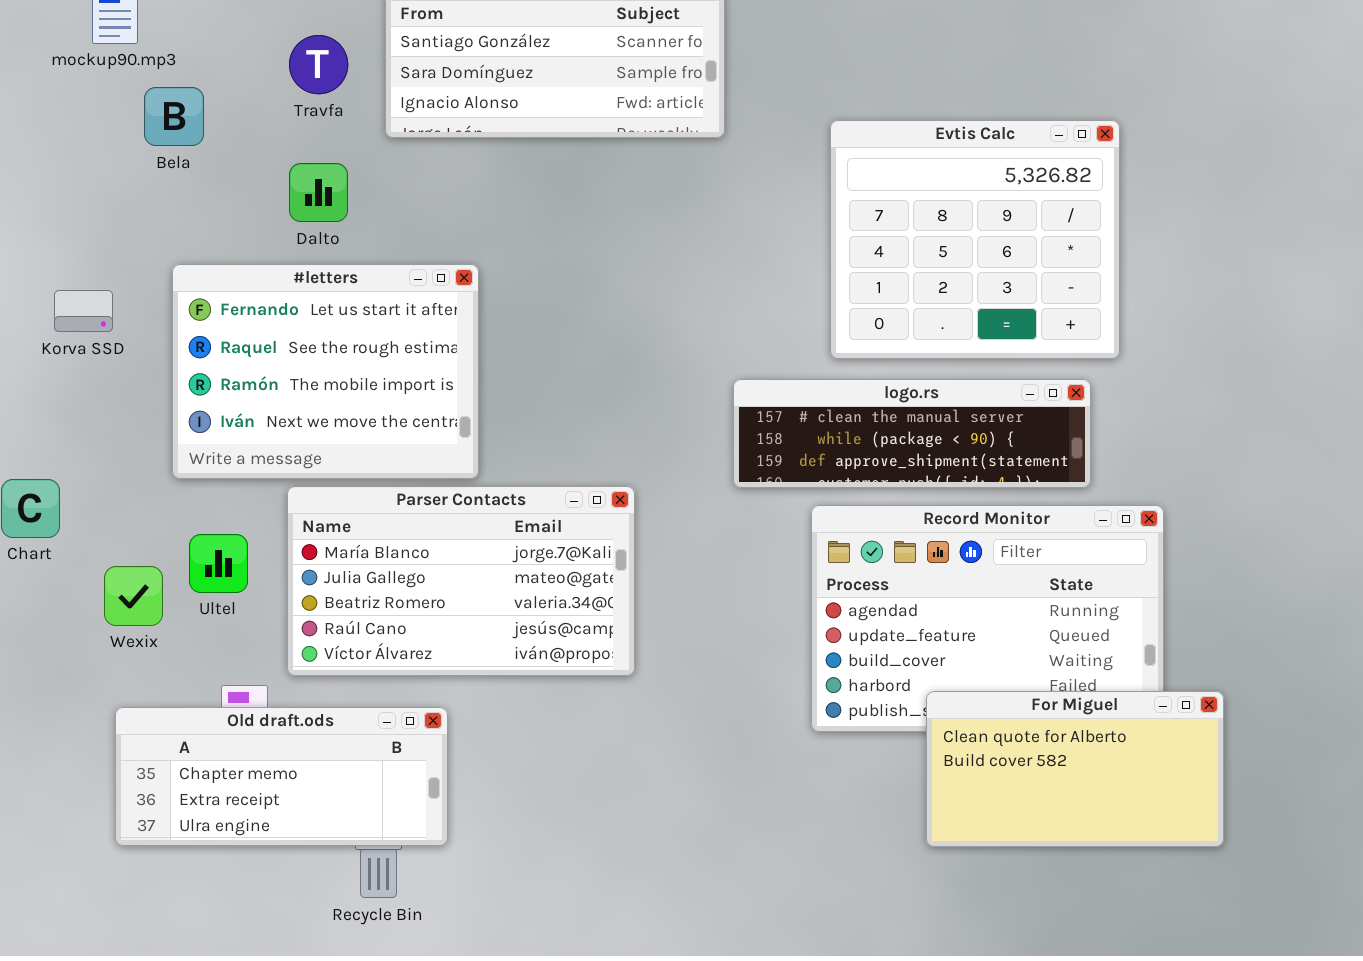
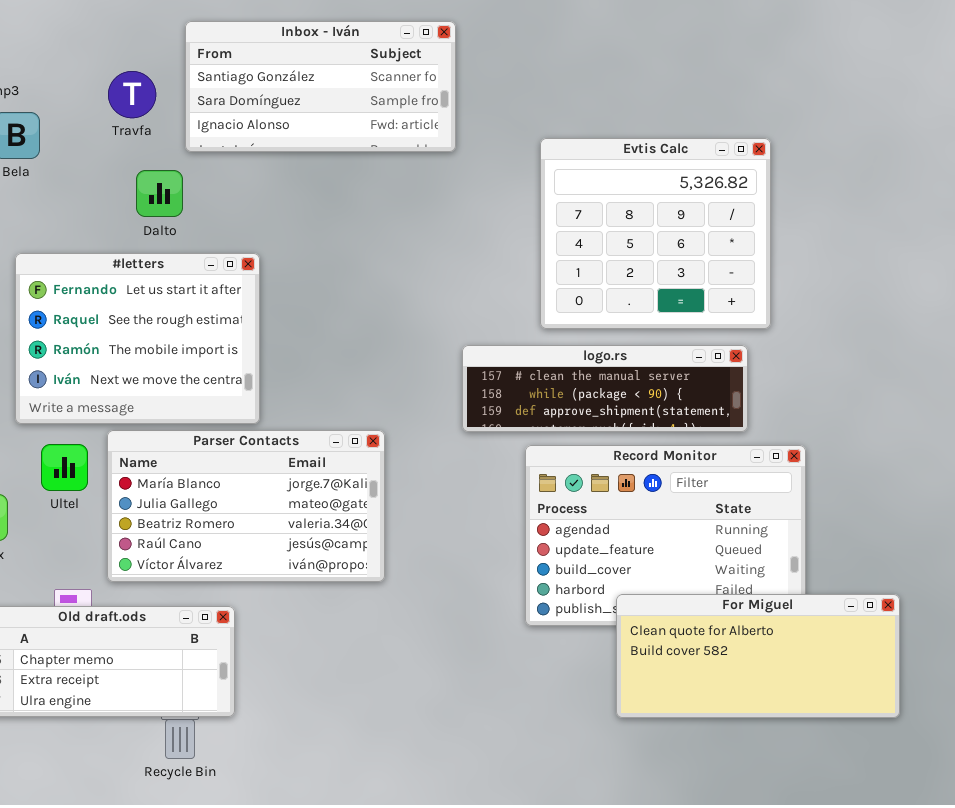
Dalto: [289,163,348,222] -> [136,170,183,217], moved
Ultel: [189,534,248,593] -> [41,444,88,491], moved
For Miguel: [926,691,1224,847] -> [616,594,900,718], resized

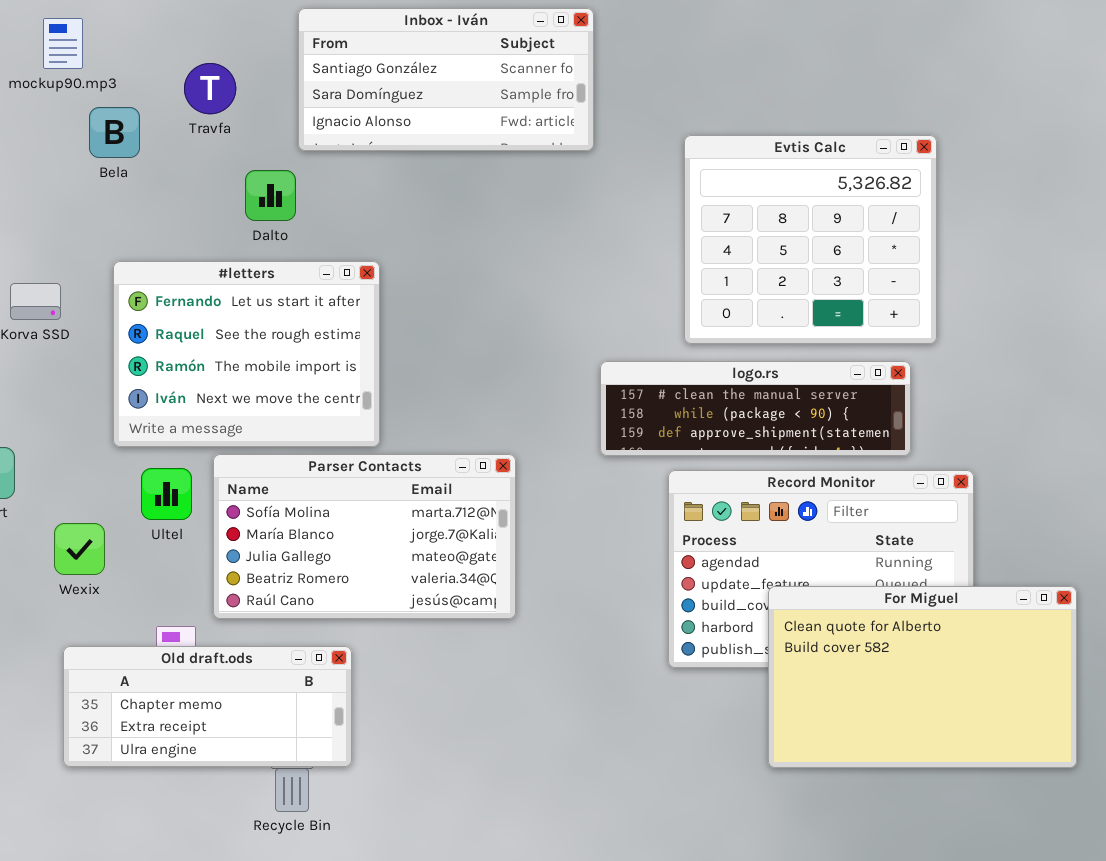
Travfa: [108,71,156,118] -> [184,63,236,114], moved
Parser Contacts: [107,430,385,582] -> [213,454,516,619], scrolled up 1 row
For Miguel: [616,594,900,718] -> [768,586,1077,768], resized

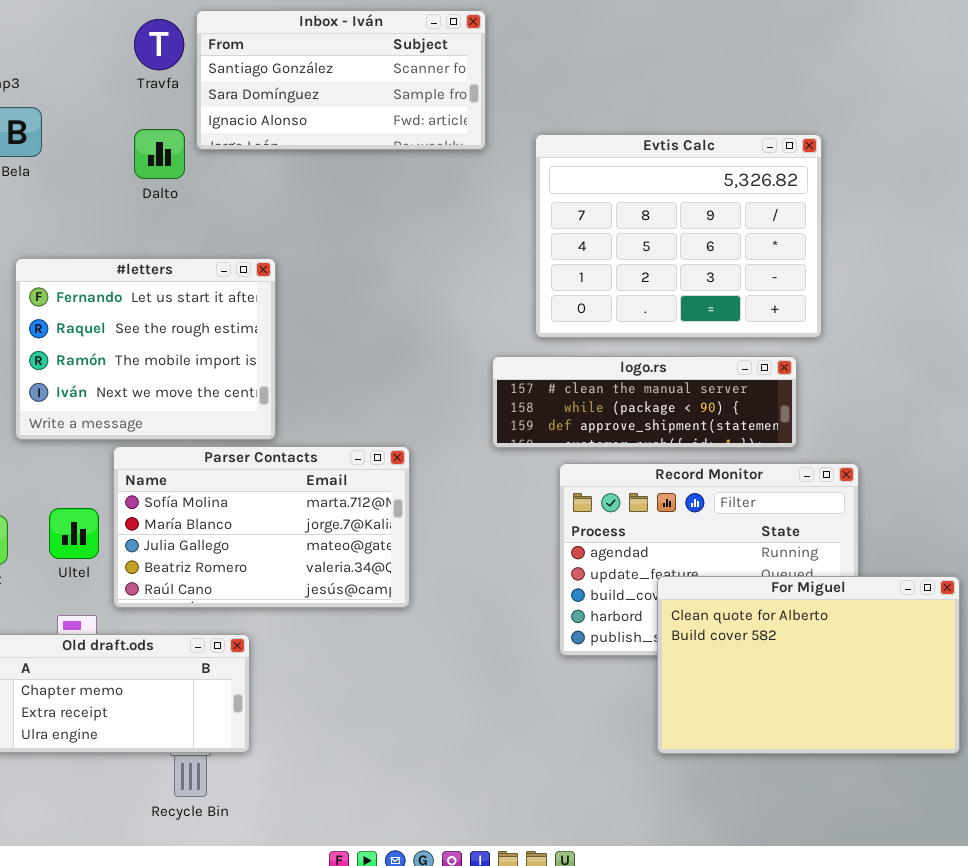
Travfa: [184,63,236,114] -> [134,19,184,70], moved
Evtis Calc: [684,135,937,344] -> [535,134,822,338], resized
Dalto: [245,170,296,221] -> [134,129,185,179], moved
Ultel: [141,468,192,520] -> [49,508,99,559], moved

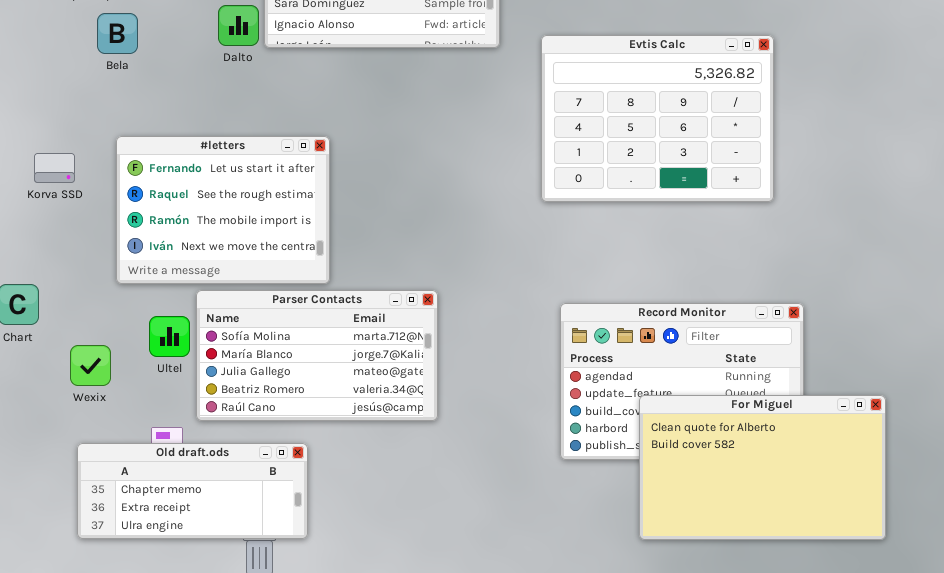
Dalto: [134,129,185,179] -> [218,5,259,46], moved
logo.rs: [492,356,797,448] -> none, closed
Ultel: [49,508,99,559] -> [149,316,190,357], moved

